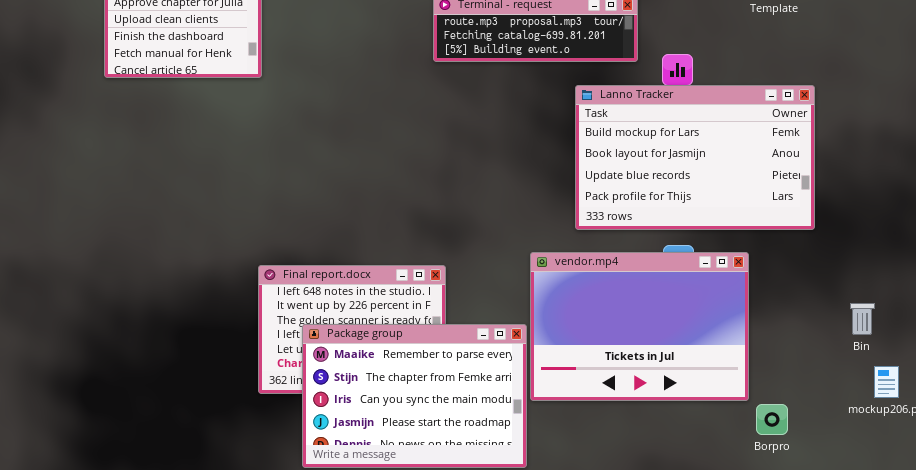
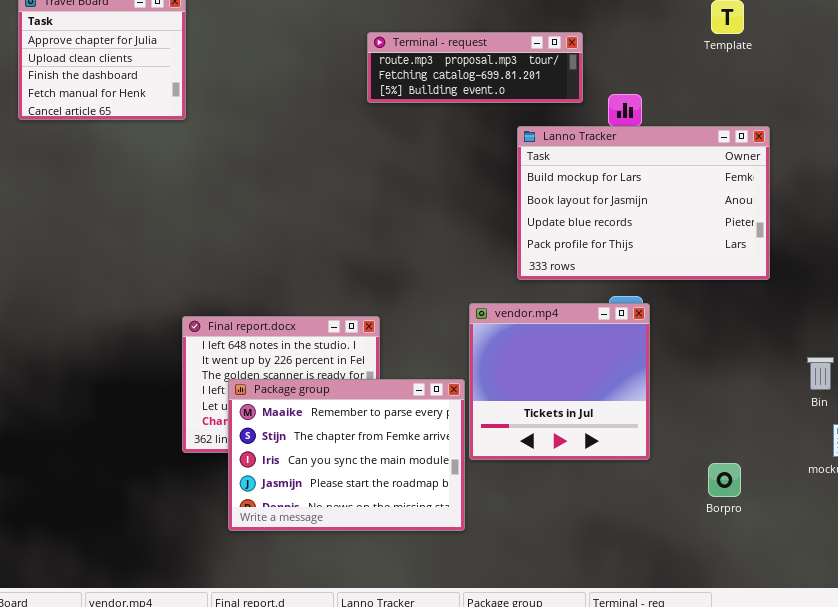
vendor.mp4: [530,252,749,401] -> [469,303,650,460], resized

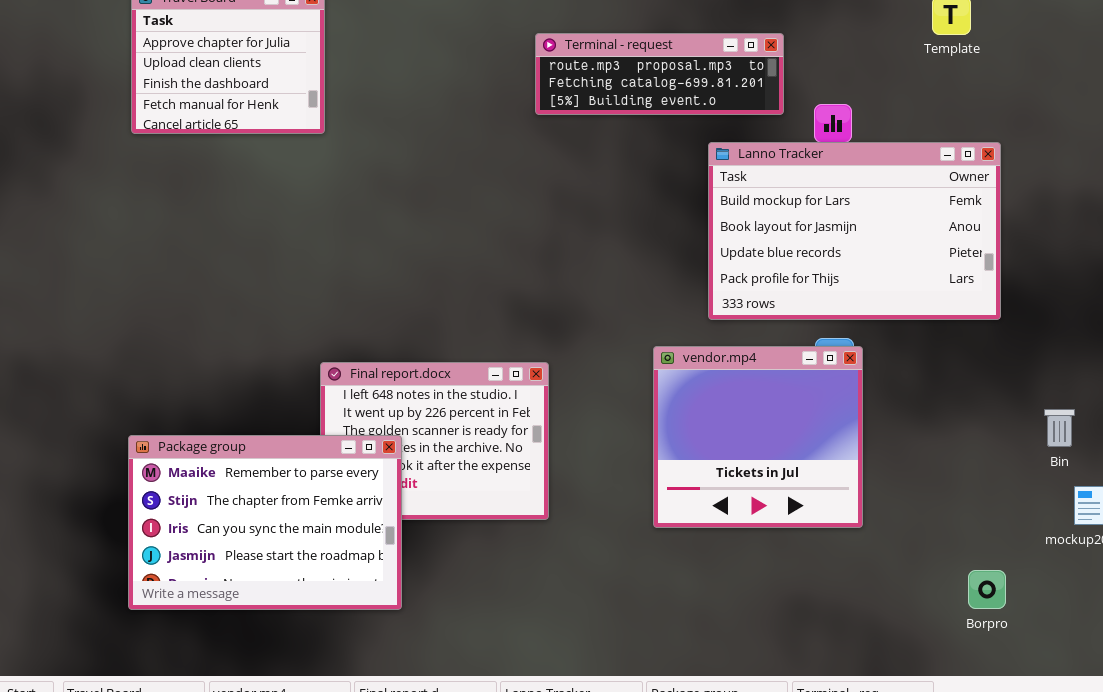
Package group: [228,379,465,531] -> [128,435,402,610], moved
Borpro: [708,463,741,497] -> [968,570,1006,609], moved

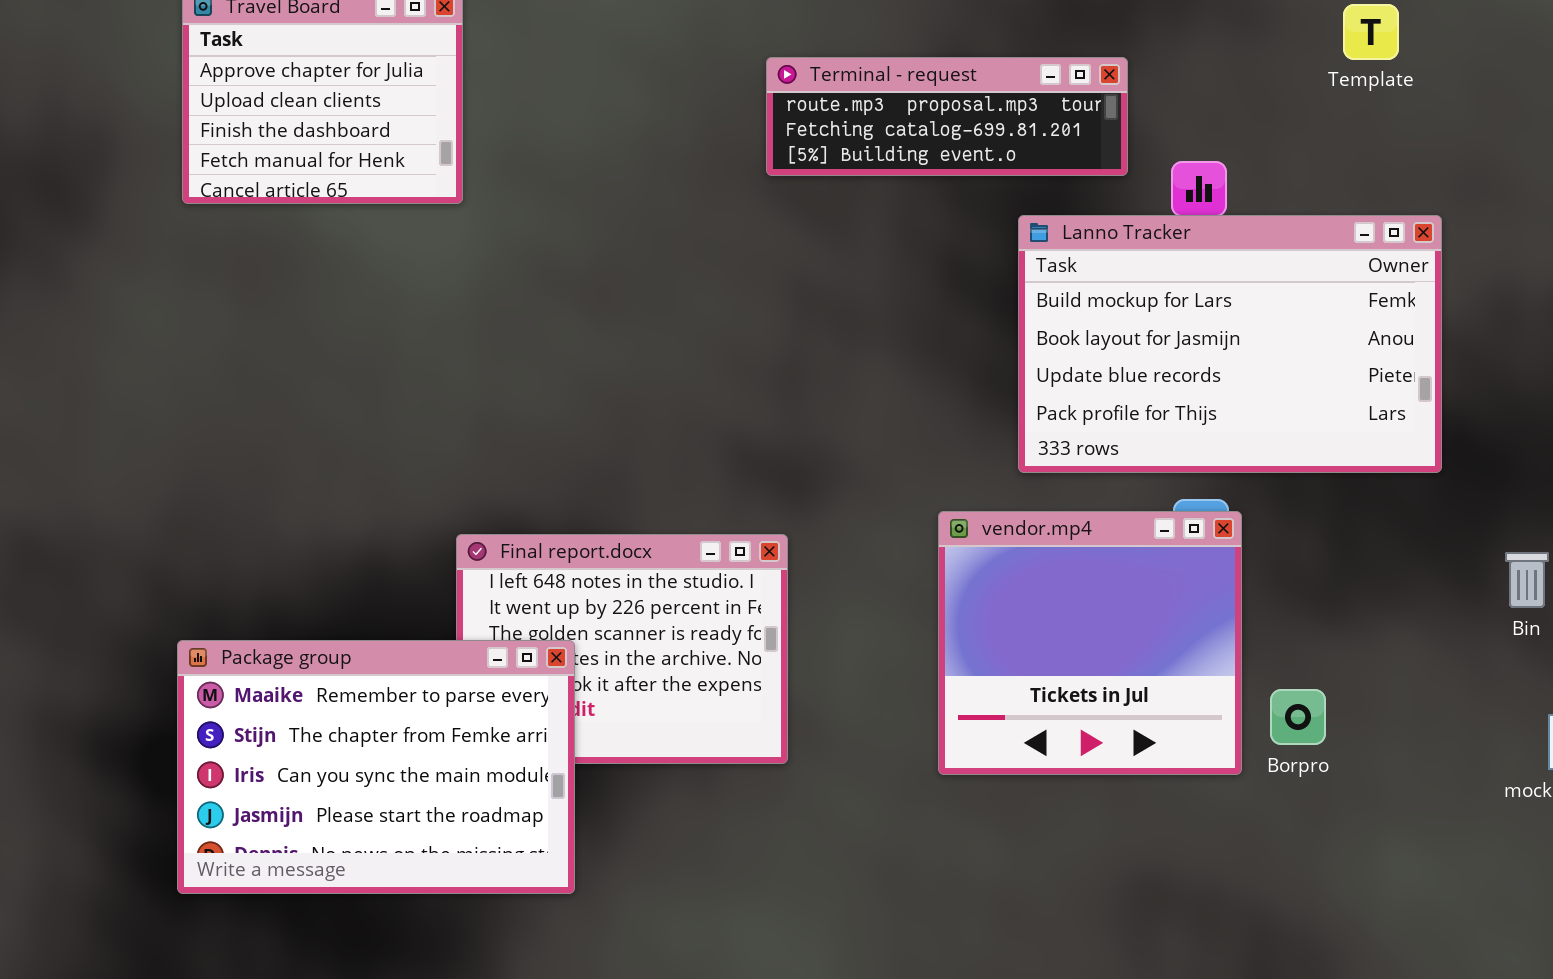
Bin: [1044,409,1075,447] -> [1505,552,1549,608], moved
Borpro: [968,570,1006,609] -> [1270,689,1326,745], moved

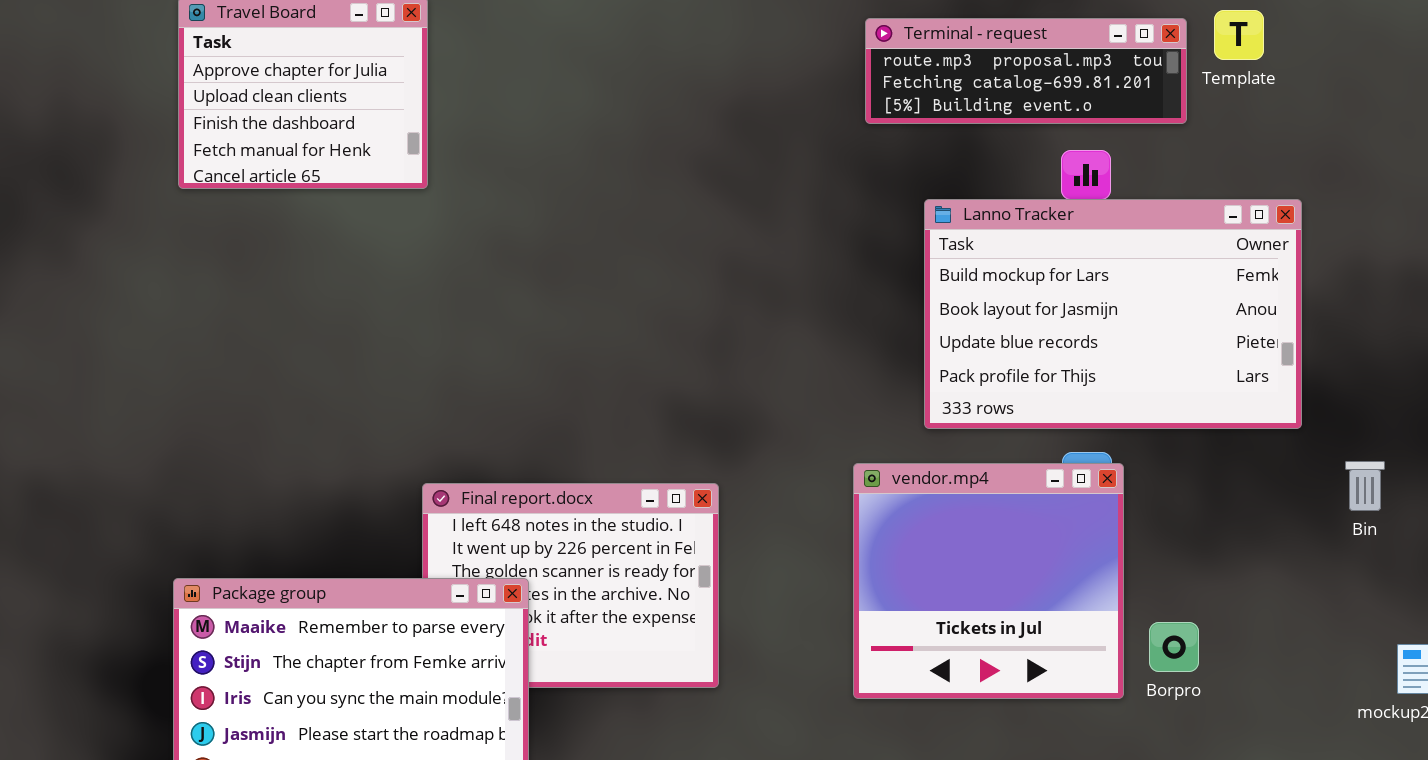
Terminal - request: [766,57,1128,176] -> [865,18,1187,124], moved
Bin: [1505,552,1549,608] -> [1345,461,1385,511], moved

